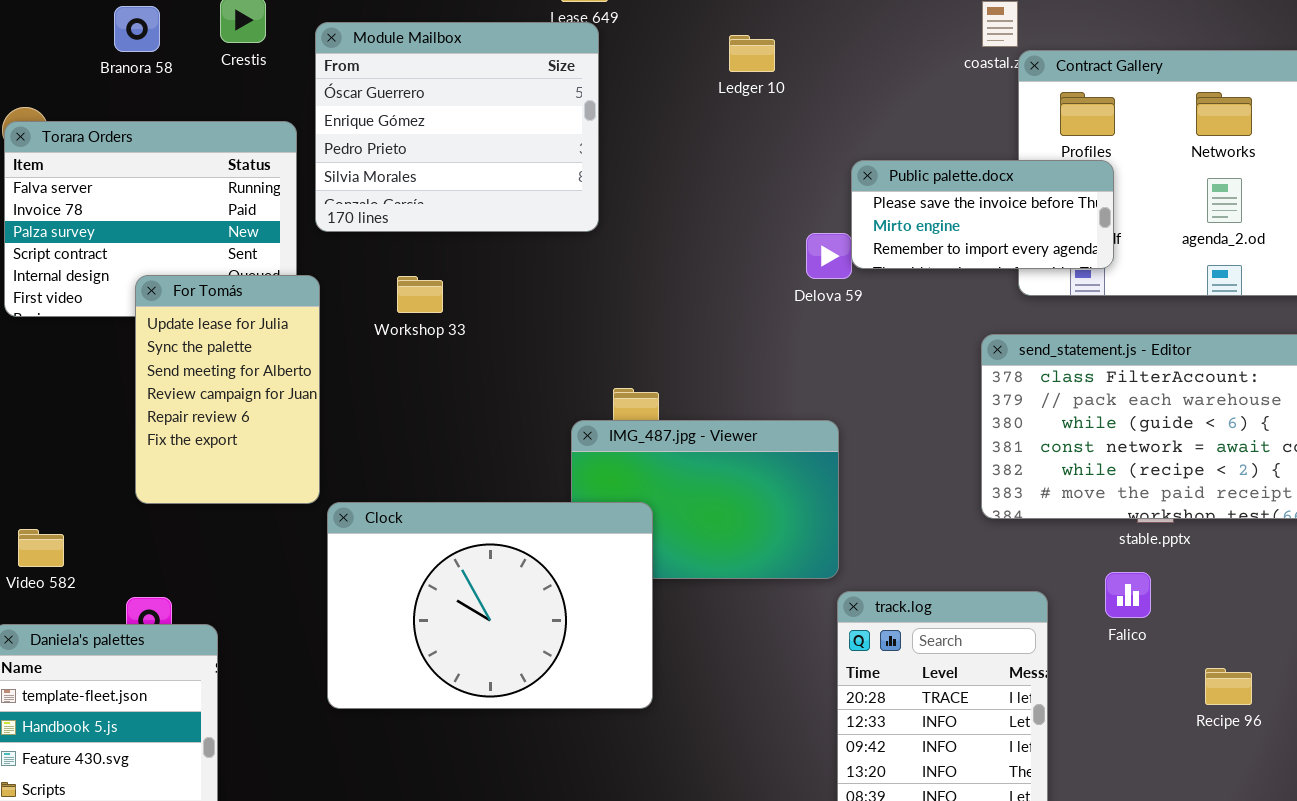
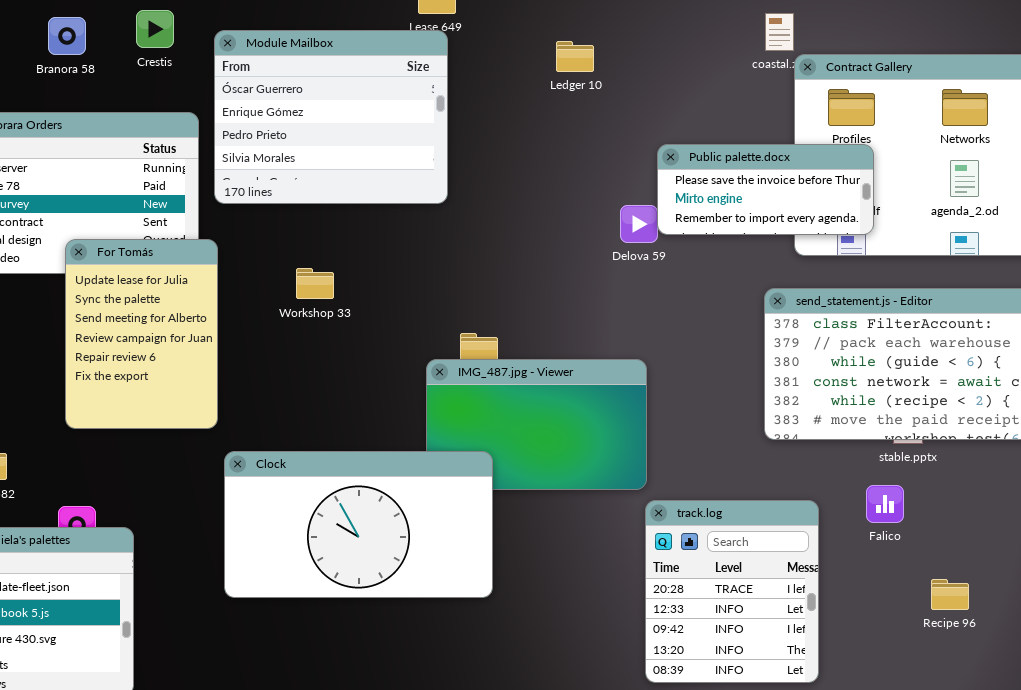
Workshop 33: [397,276,443,313] -> [296,268,334,299], moved
Clock: [327,502,653,709] -> [224,451,493,598], resized
Recipe 96: [1205,668,1252,705] -> [931,579,969,610], moved

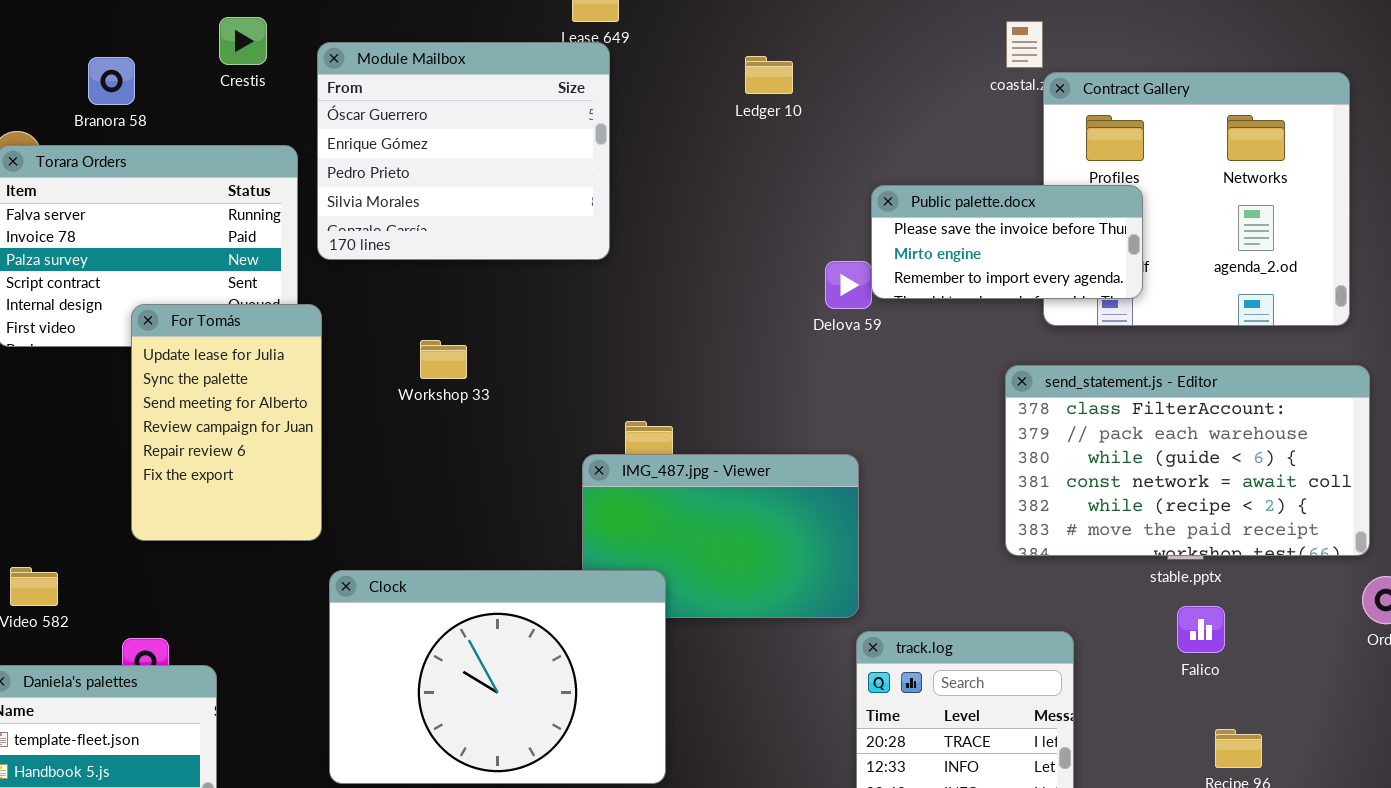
Branora 58: [48,17,86,55] -> [88,57,135,105], moved
Clock: [224,451,493,598] -> [329,570,666,784], resized
Falico: [866,485,904,523] -> [1177,606,1225,653], moved

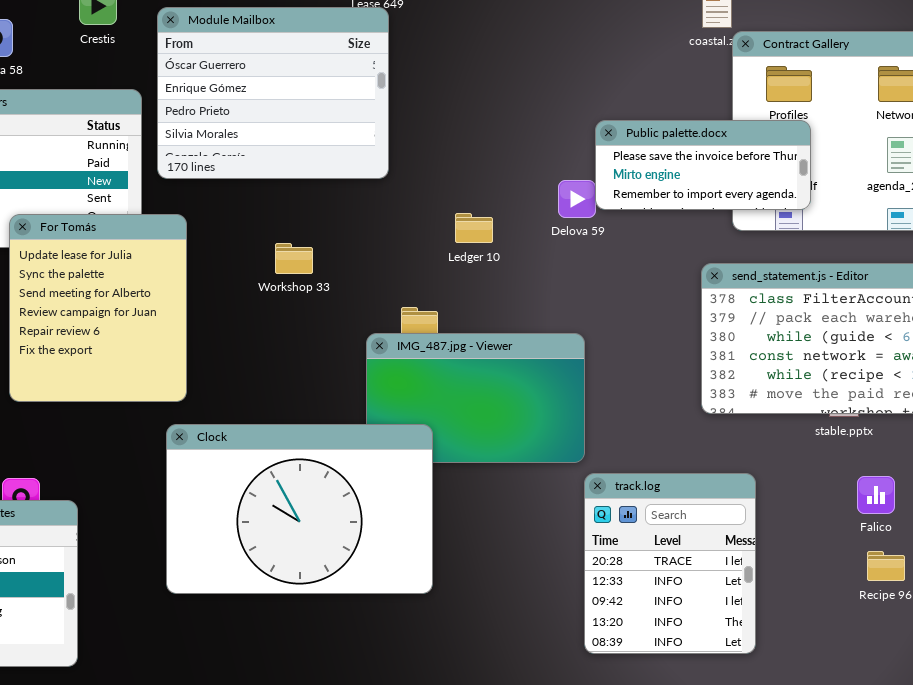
Ledger 10: [745,56,793,94] -> [455,213,493,243], moved
For Tomás: [131,304,322,541] -> [9,214,187,402], resized
Workshop 33: [420,340,467,379] -> [275,243,313,274], moved
Falico: [1177,606,1225,653] -> [857,476,895,514], moved

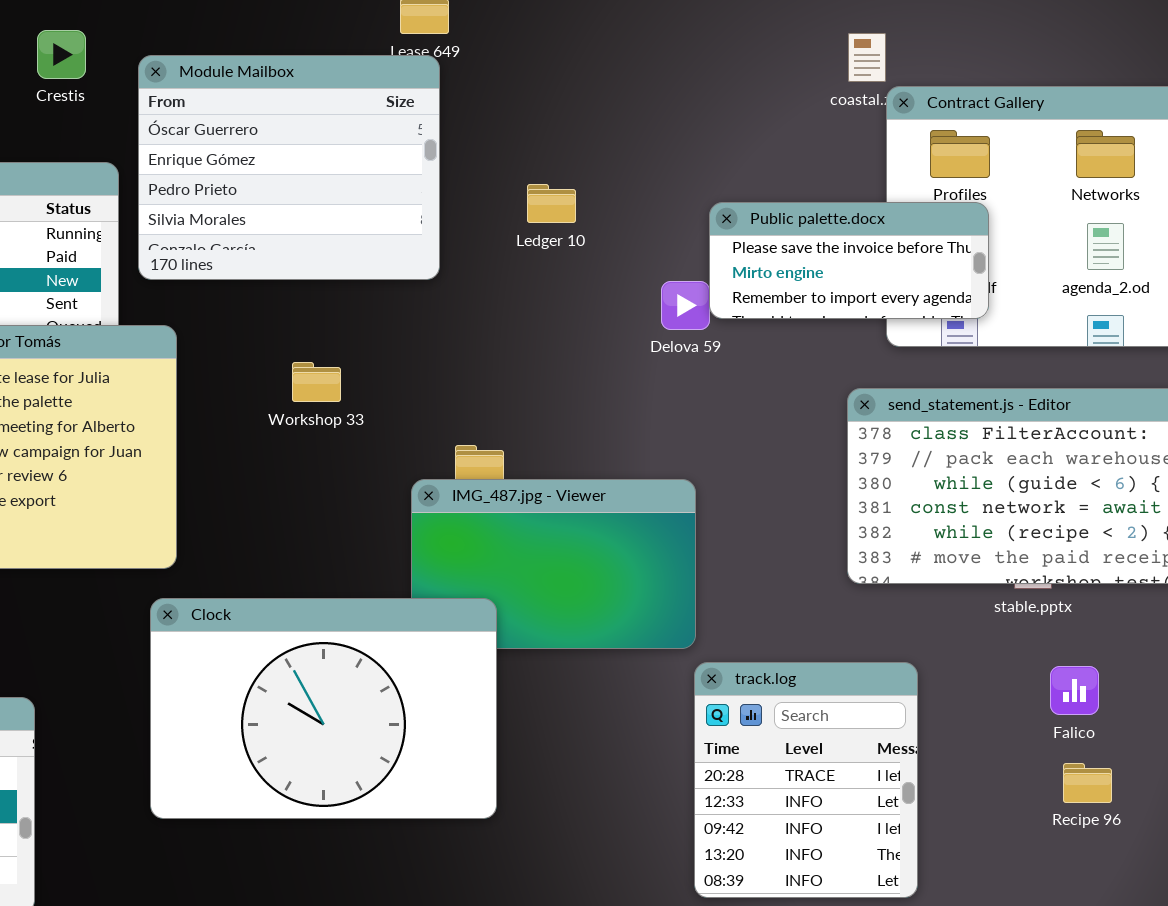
Ledger 10: [455,213,493,243] -> [527,184,576,223], moved

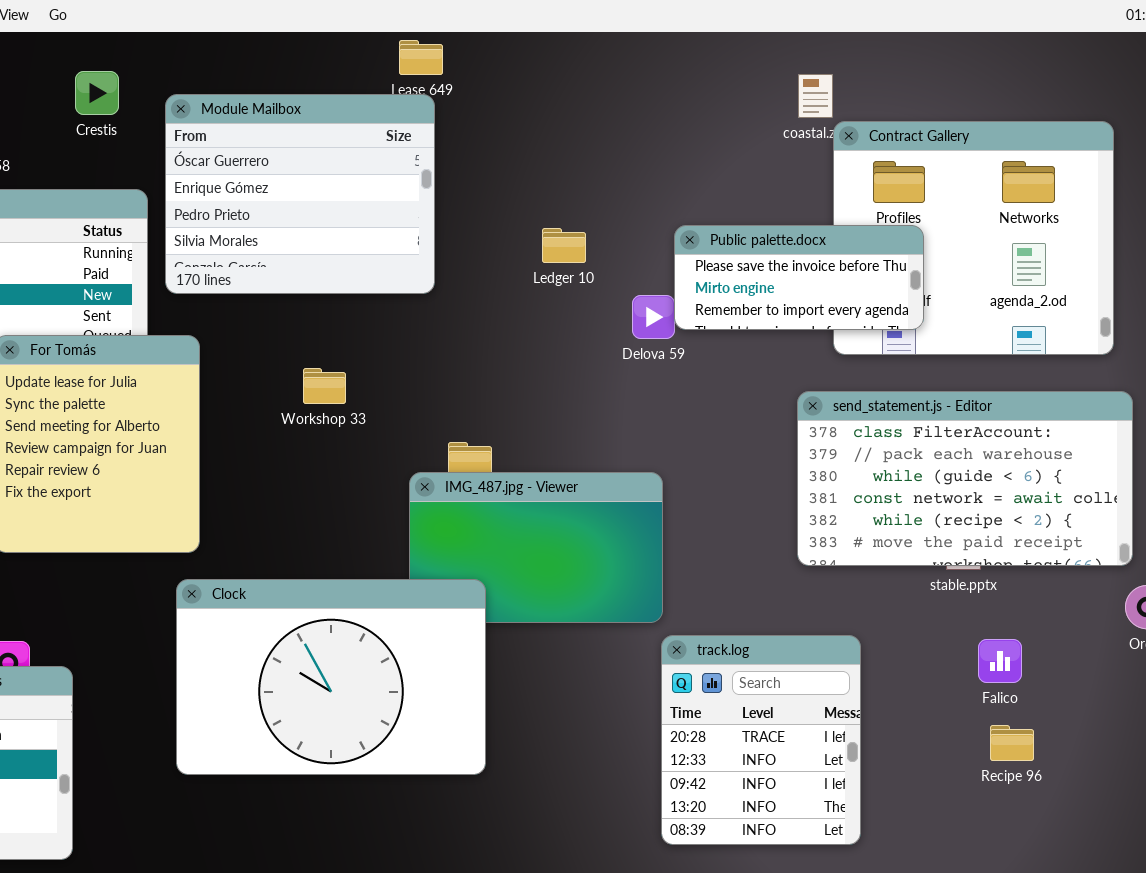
Ledger 10: [527,184,576,223] -> [542,228,586,263], moved

